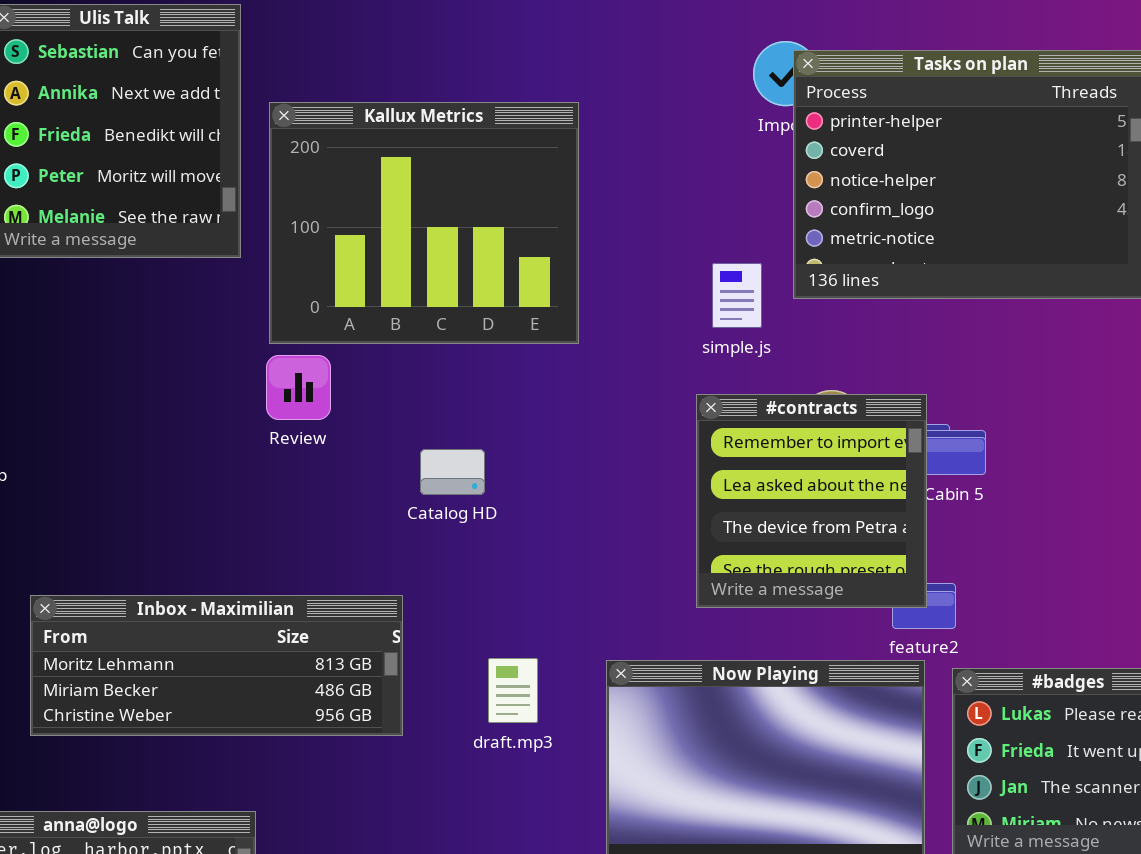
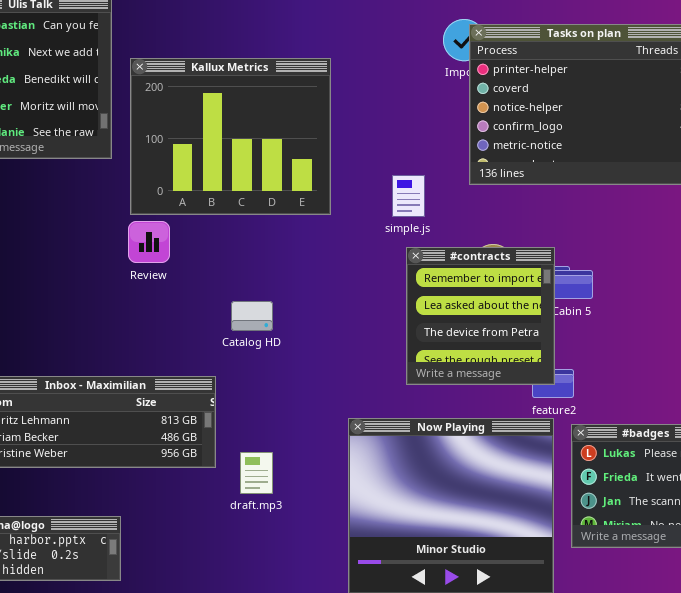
simple.js: [712,263,762,328] -> [392,175,425,217], moved
Catalog HD: [420,449,485,495] -> [231,301,273,331], moved
draft.mp3: [488,658,538,723] -> [240,452,273,494], moved

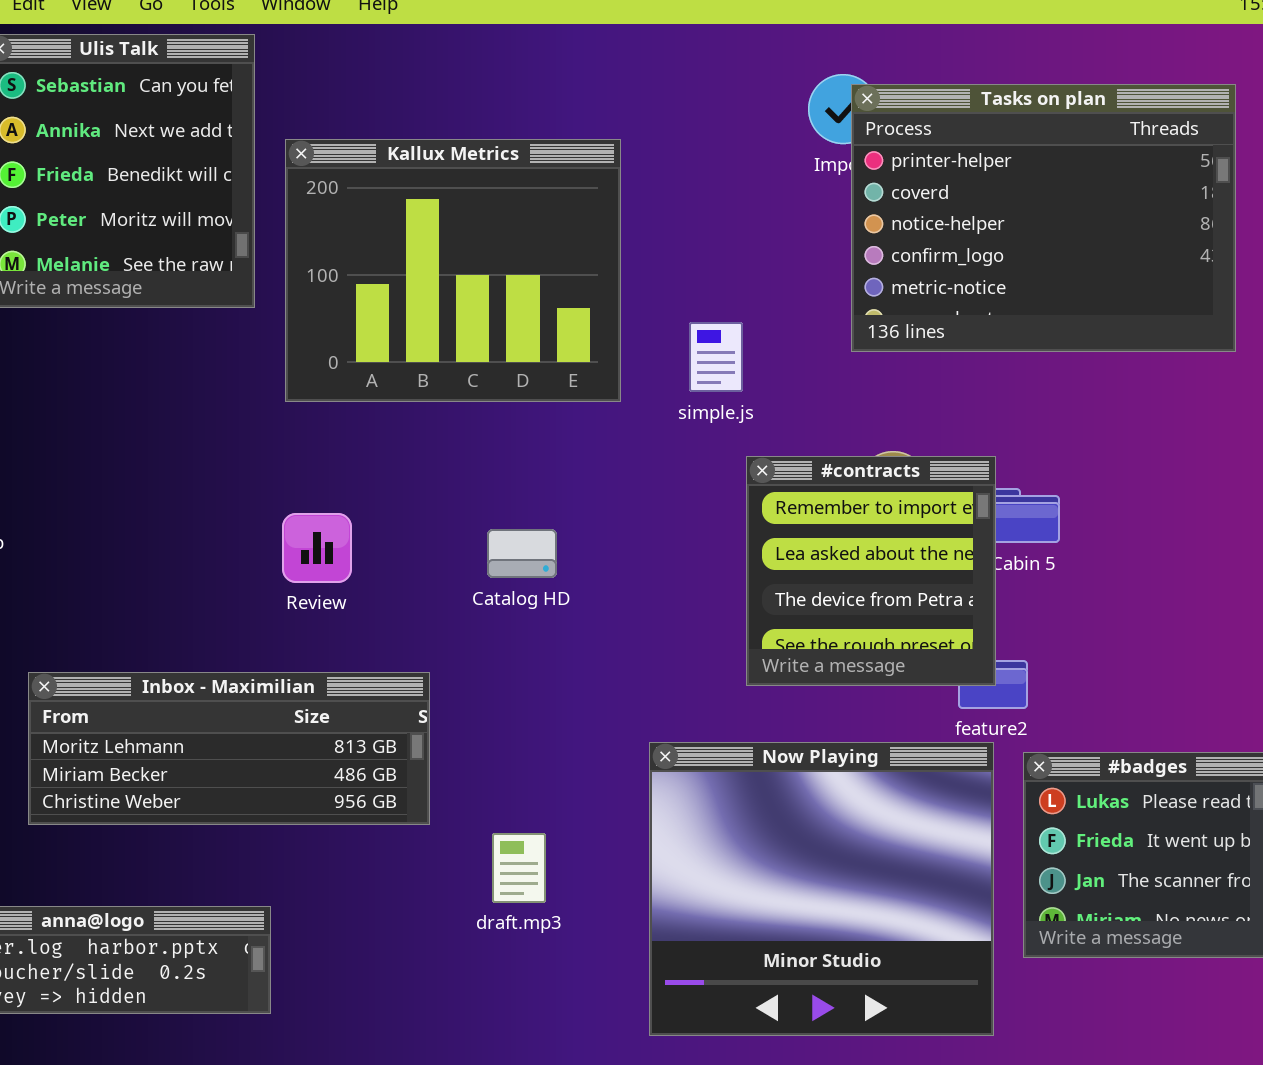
simple.js: [392,175,425,217] -> [689,322,743,392], moved
Review: [128,221,170,263] -> [282,513,352,583], moved
Catalog HD: [231,301,273,331] -> [487,529,557,578], moved
draft.mp3: [240,452,273,494] -> [492,833,546,903], moved

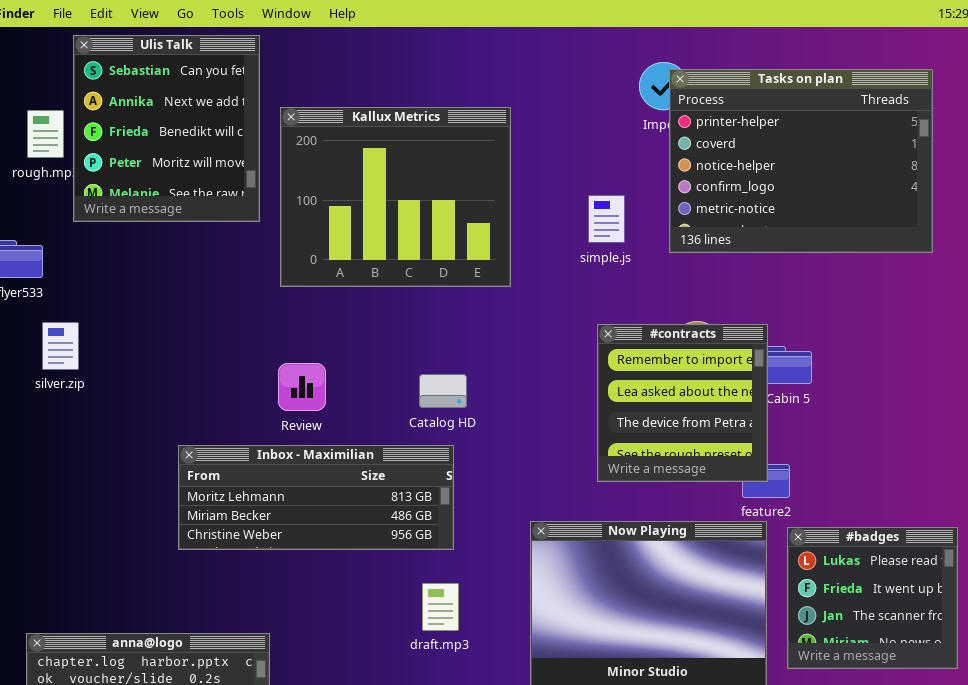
simple.js: [689,322,743,392] -> [588,195,625,243], moved
Inbox - Maximilian: [28,672,430,825] -> [178,445,454,550], moved

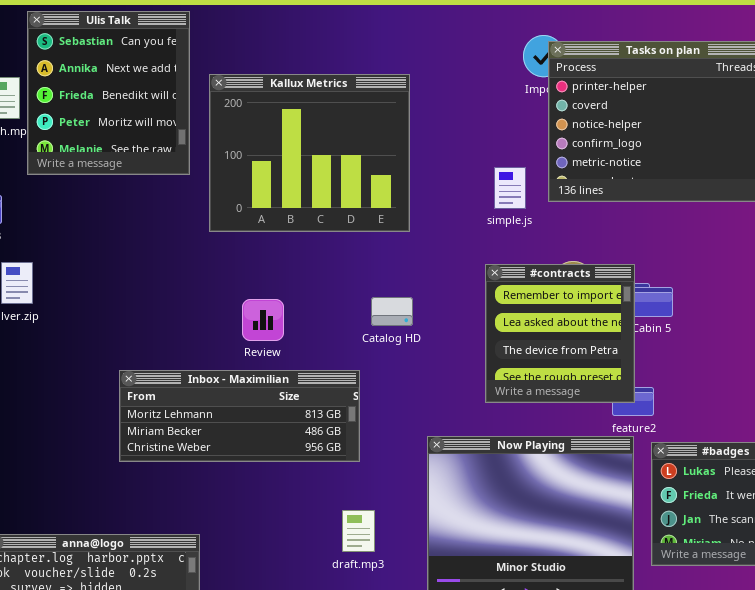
simple.js: [588,195,625,243] -> [494,167,526,209], moved
Review: [278,363,326,411] -> [242,299,284,341], moved
Catalog HD: [419,374,467,408] -> [371,297,413,326], moved
draft.mp3: [422,583,459,631] -> [342,510,375,552], moved

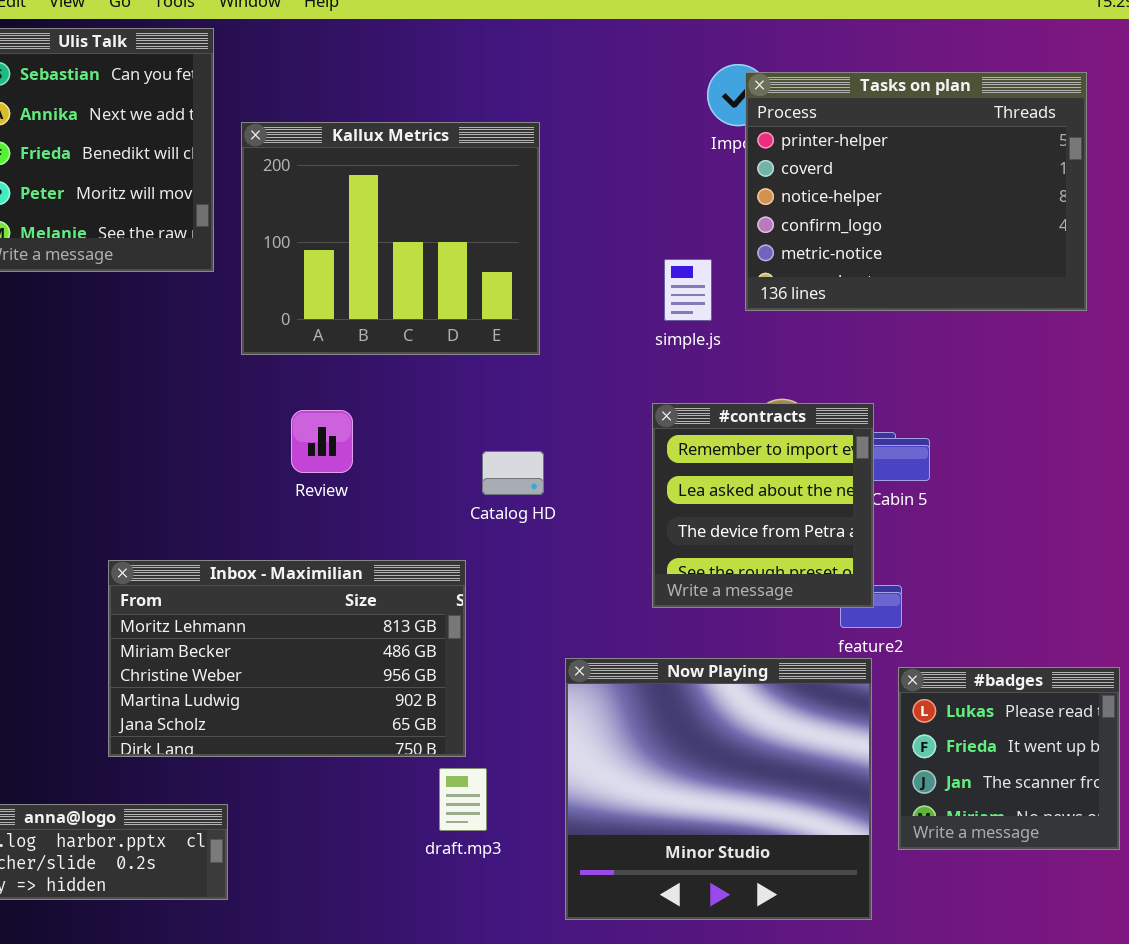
Review: [242,299,284,341] -> [291,410,353,473], moved
Inbox - Maximilian: [119,370,360,462] -> [108,560,466,757], resized

